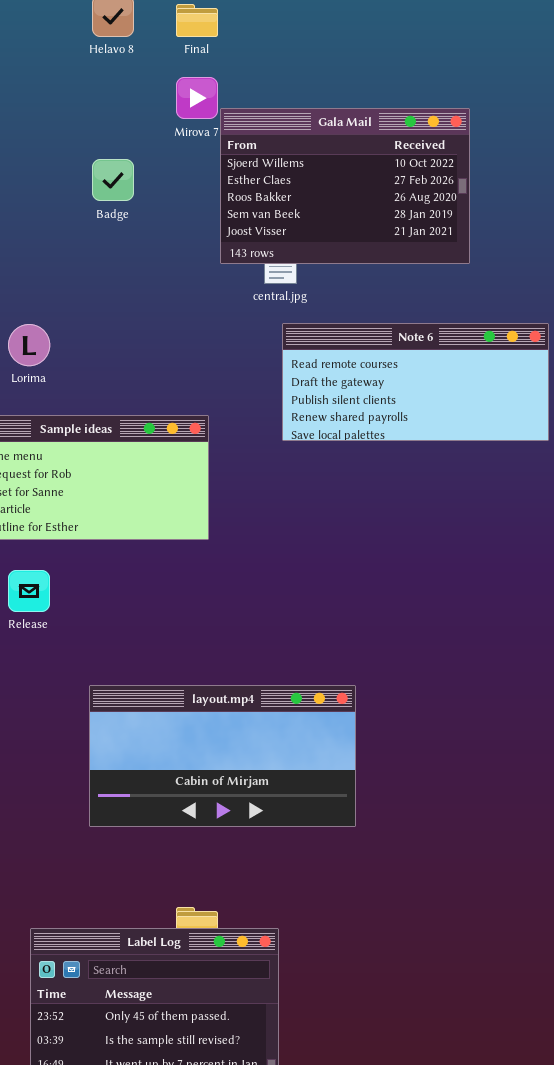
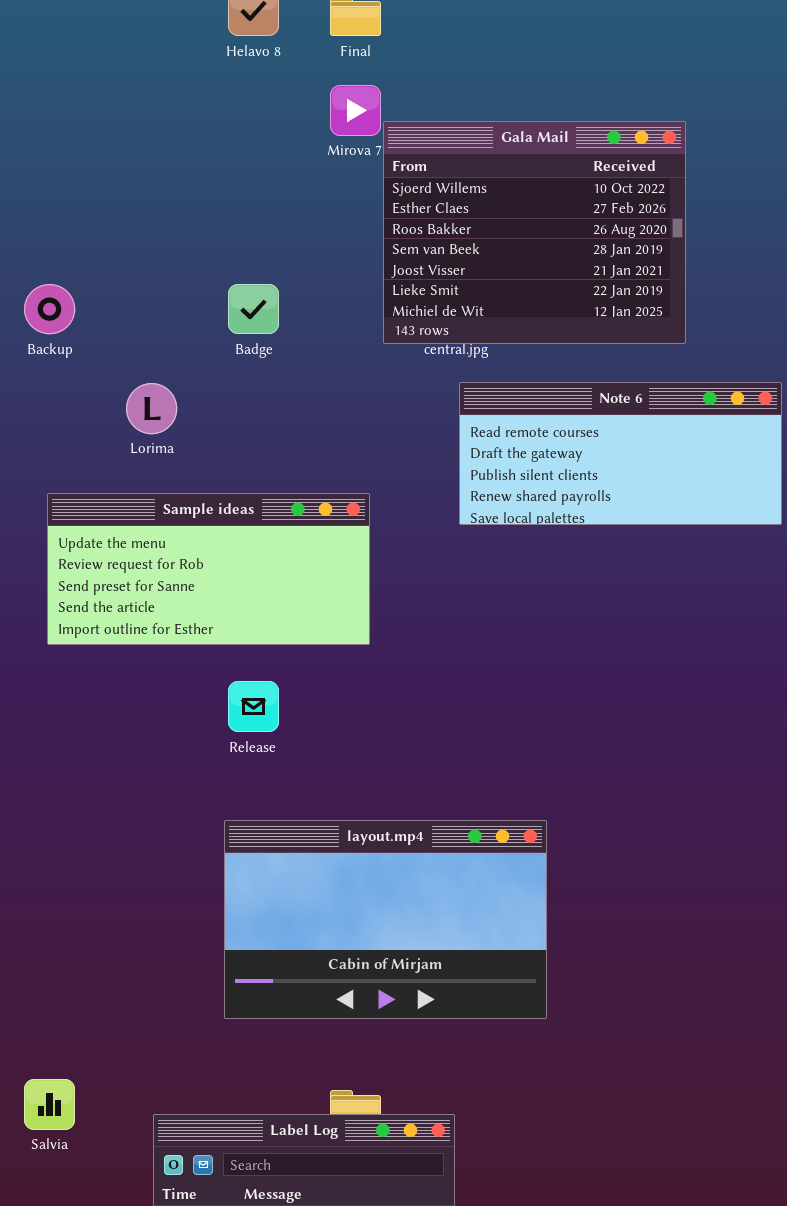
Gala Mail: [220,108,470,264] -> [383,121,686,344], resized
Badge: [92,159,134,201] -> [228,284,279,334], moved
Release: [8,570,50,612] -> [228,681,279,732], moved
layout.mp4: [89,685,356,827] -> [224,820,547,1019], resized

